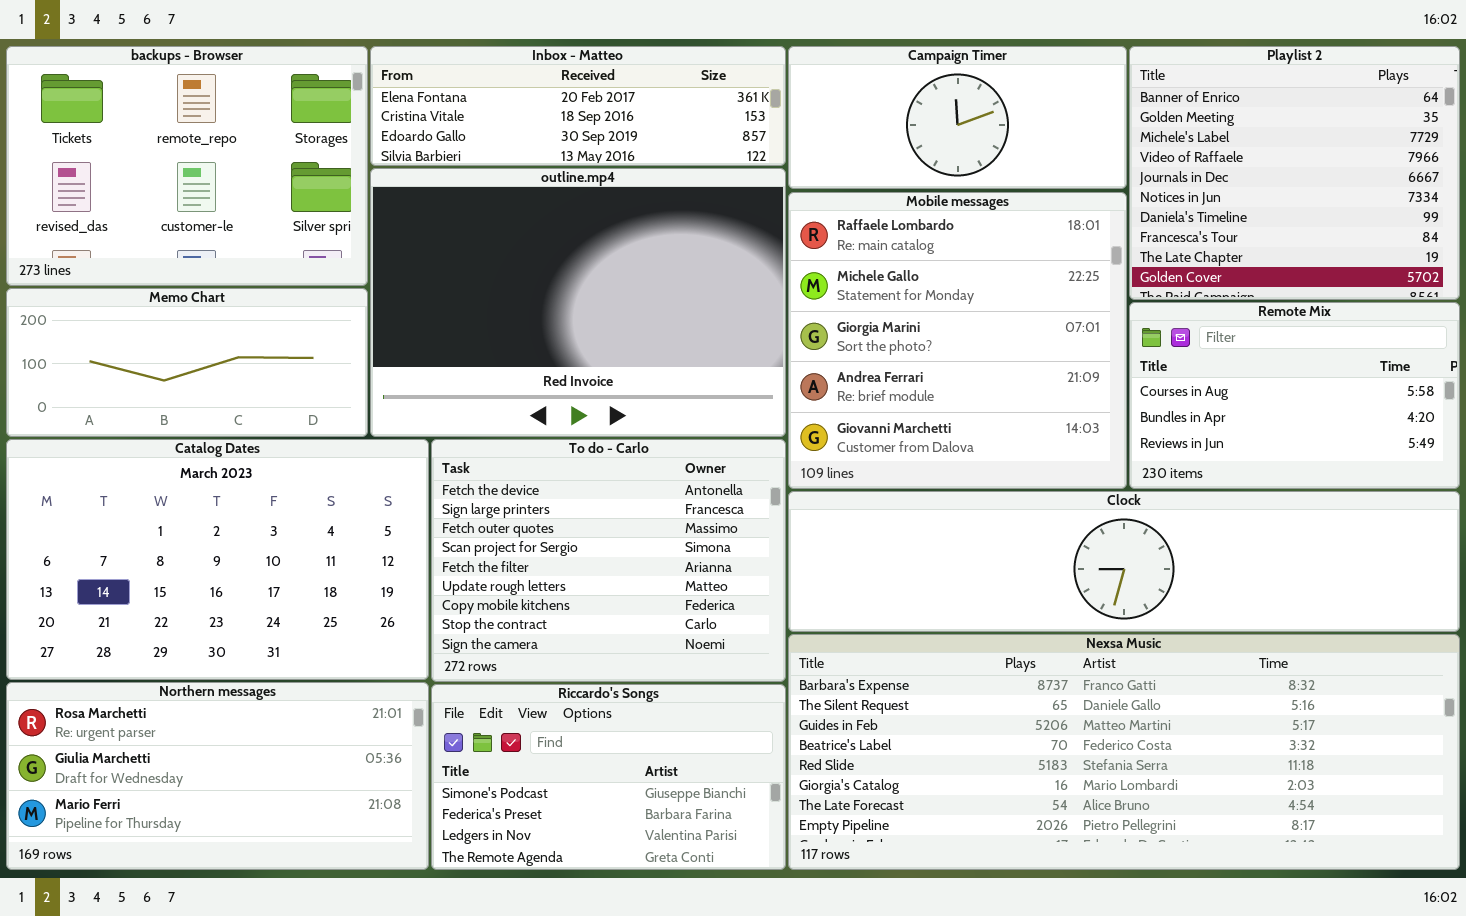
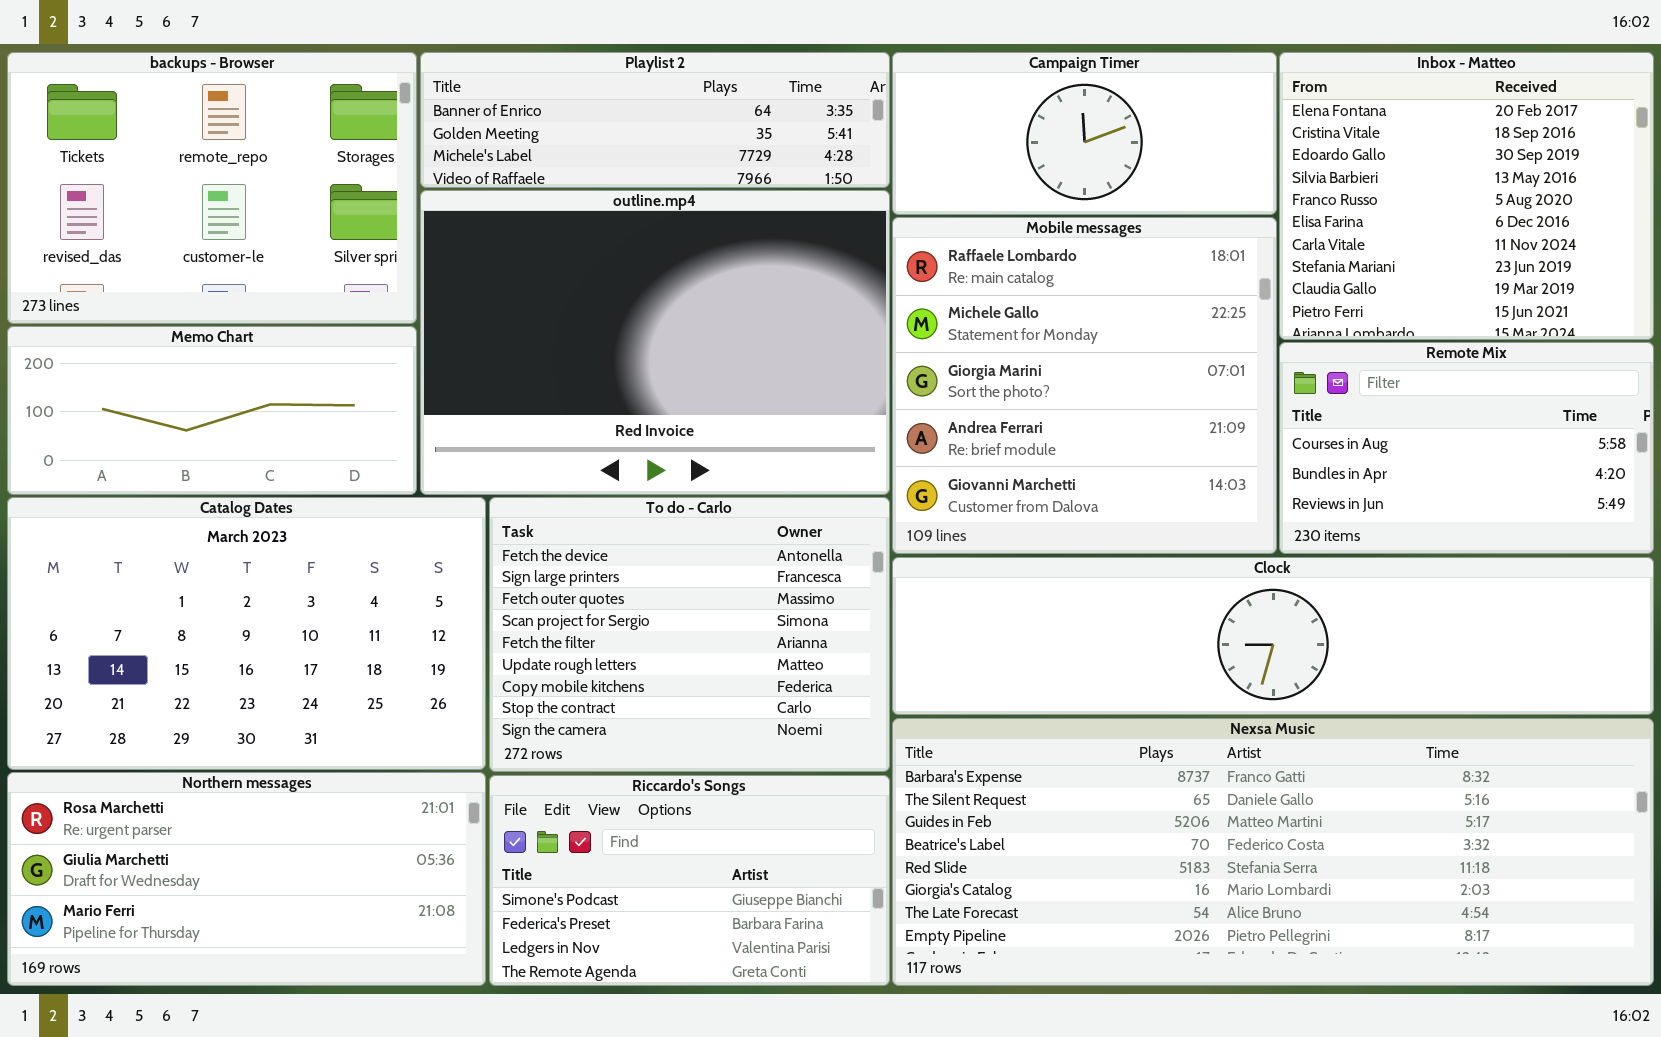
Inbox - Matteo: [370,46,786,166] -> [1279,52,1654,340], moved, resized
Playlist 2: [1129,46,1460,300] -> [420,52,890,188], moved, resized

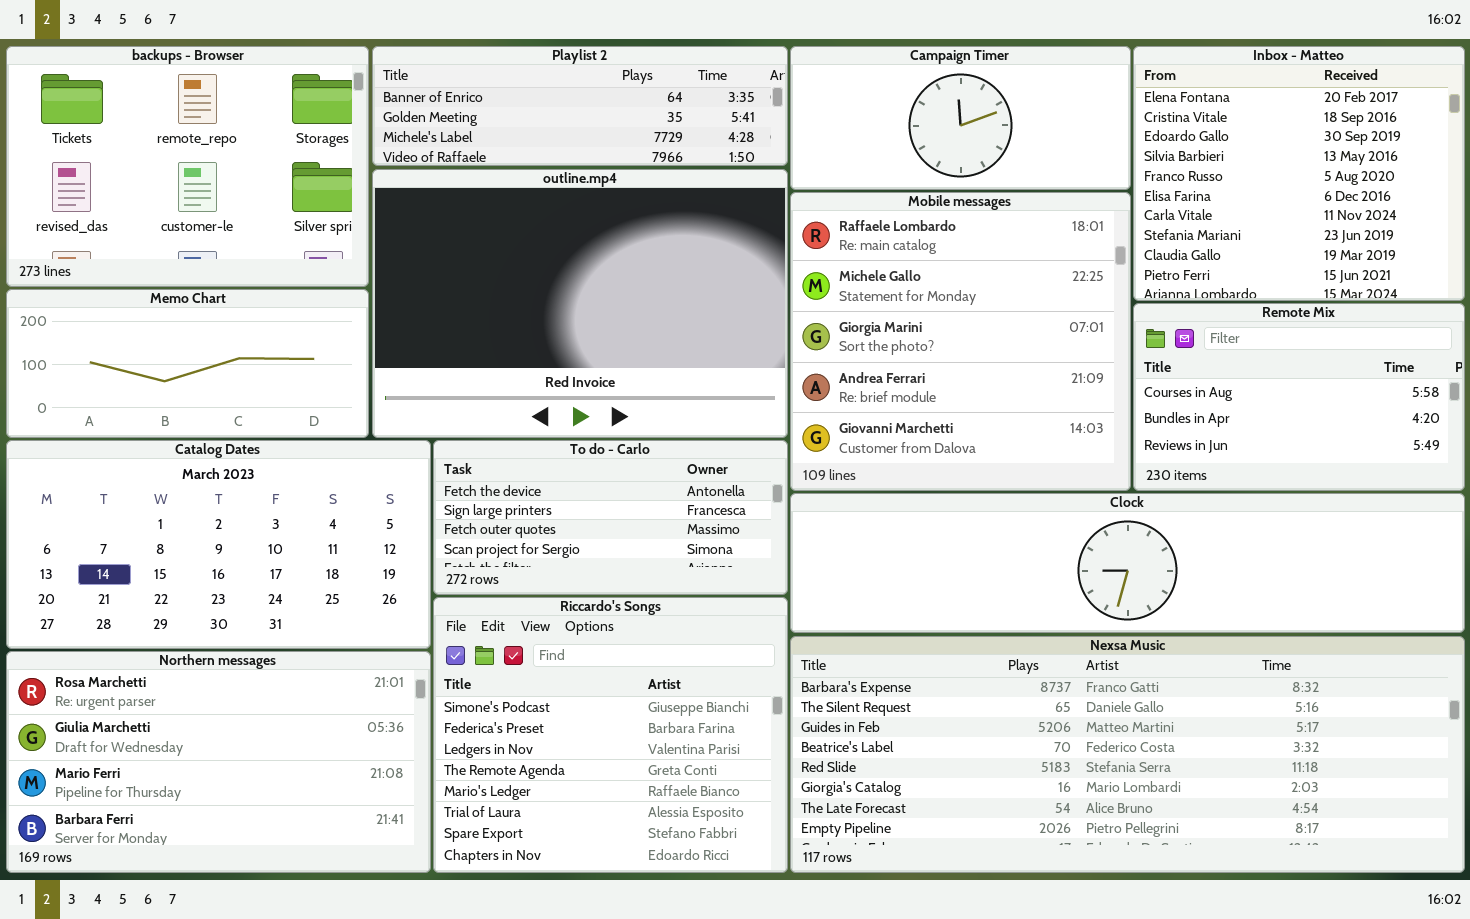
Catalog Dates: [7,497,486,770] -> [6,440,431,649], resized
To do - Carlo: [489,497,890,772] -> [433,440,788,595], resized
Northern messages: [7,772,486,986] -> [6,651,431,873], resized
Riccardo's Songs: [489,775,890,986] -> [433,597,788,873], resized

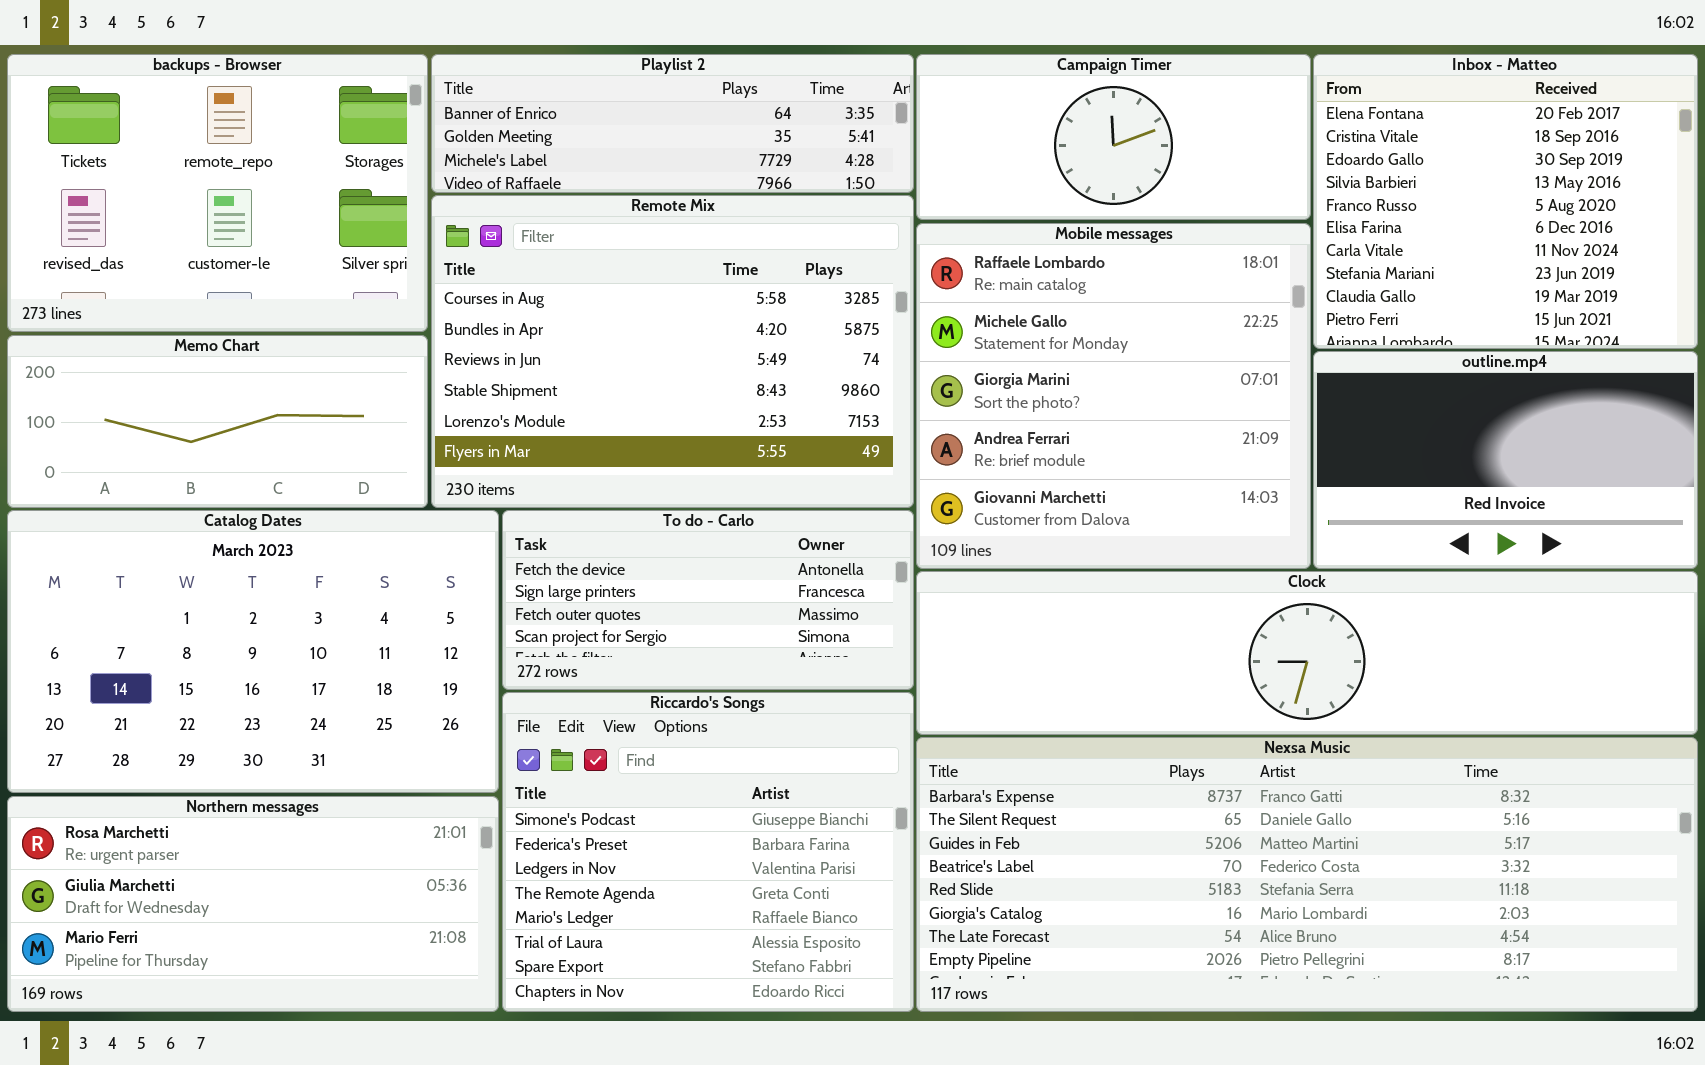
outline.mp4: [372,169,788,438] -> [1313,351,1698,569], moved, resized
Remote Mix: [1133,303,1465,491] -> [431,195,914,508], moved, resized
Catalog Dates: [6,440,431,649] -> [7,510,499,793], resized
Northern messages: [6,651,431,873] -> [7,796,499,1012], resized

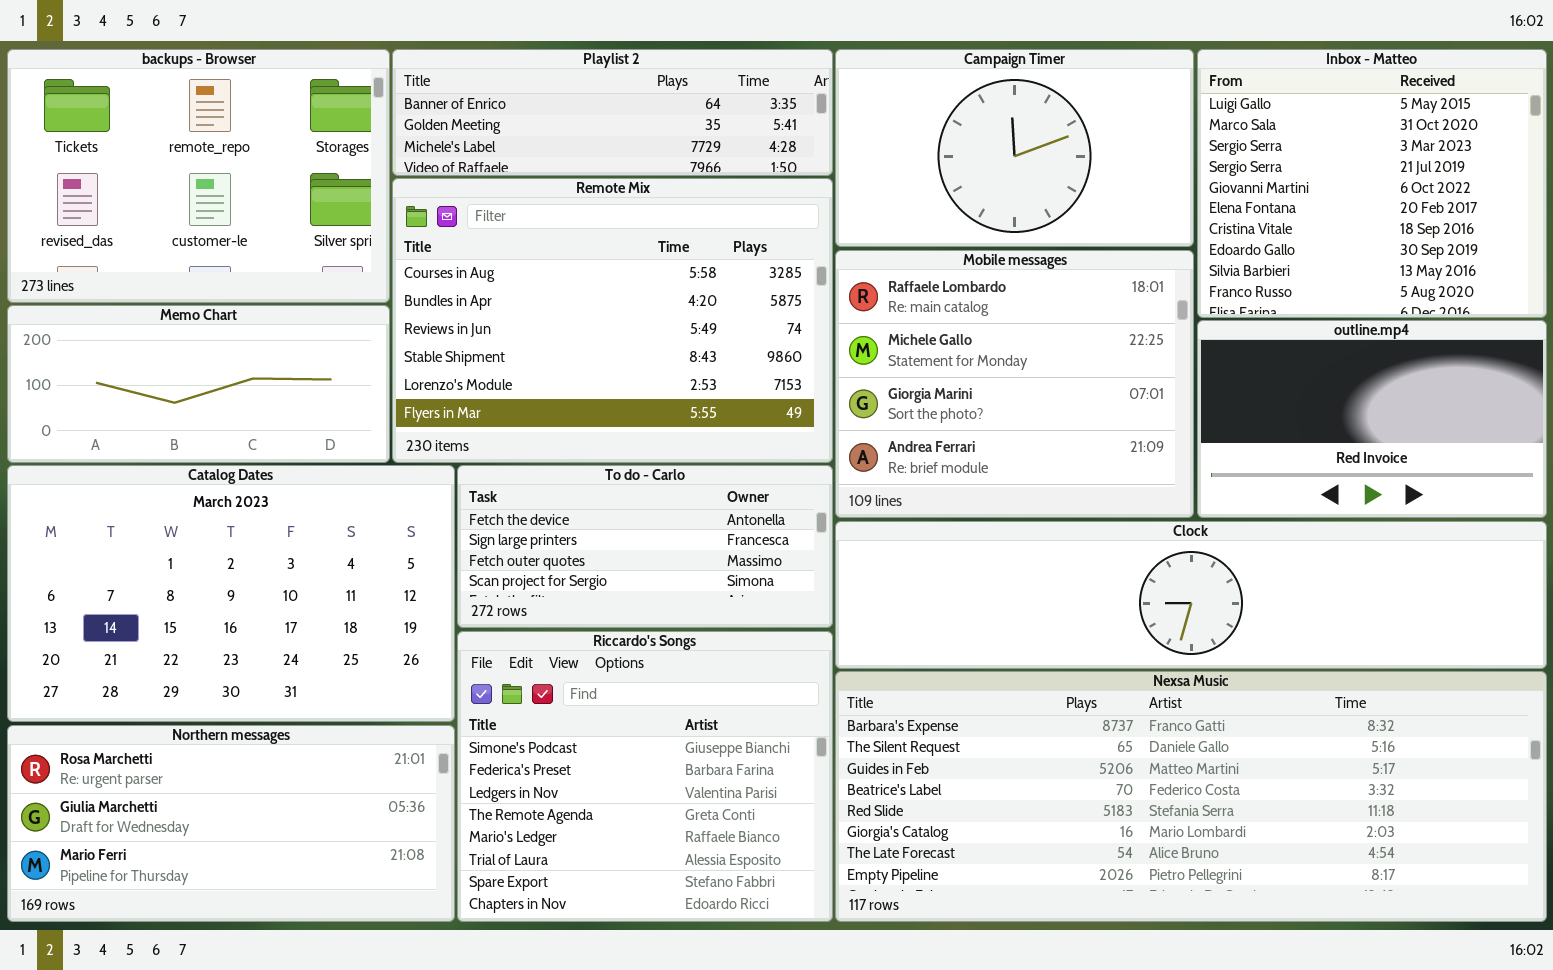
Campaign Timer: [916,54,1311,220] -> [835,49,1194,247], resized
Inbox - Matteo: [1313,54,1698,349] -> [1197,49,1547,318], scrolled up 5 rows
Mobile messages: [916,223,1311,569] -> [835,250,1194,518], resized

